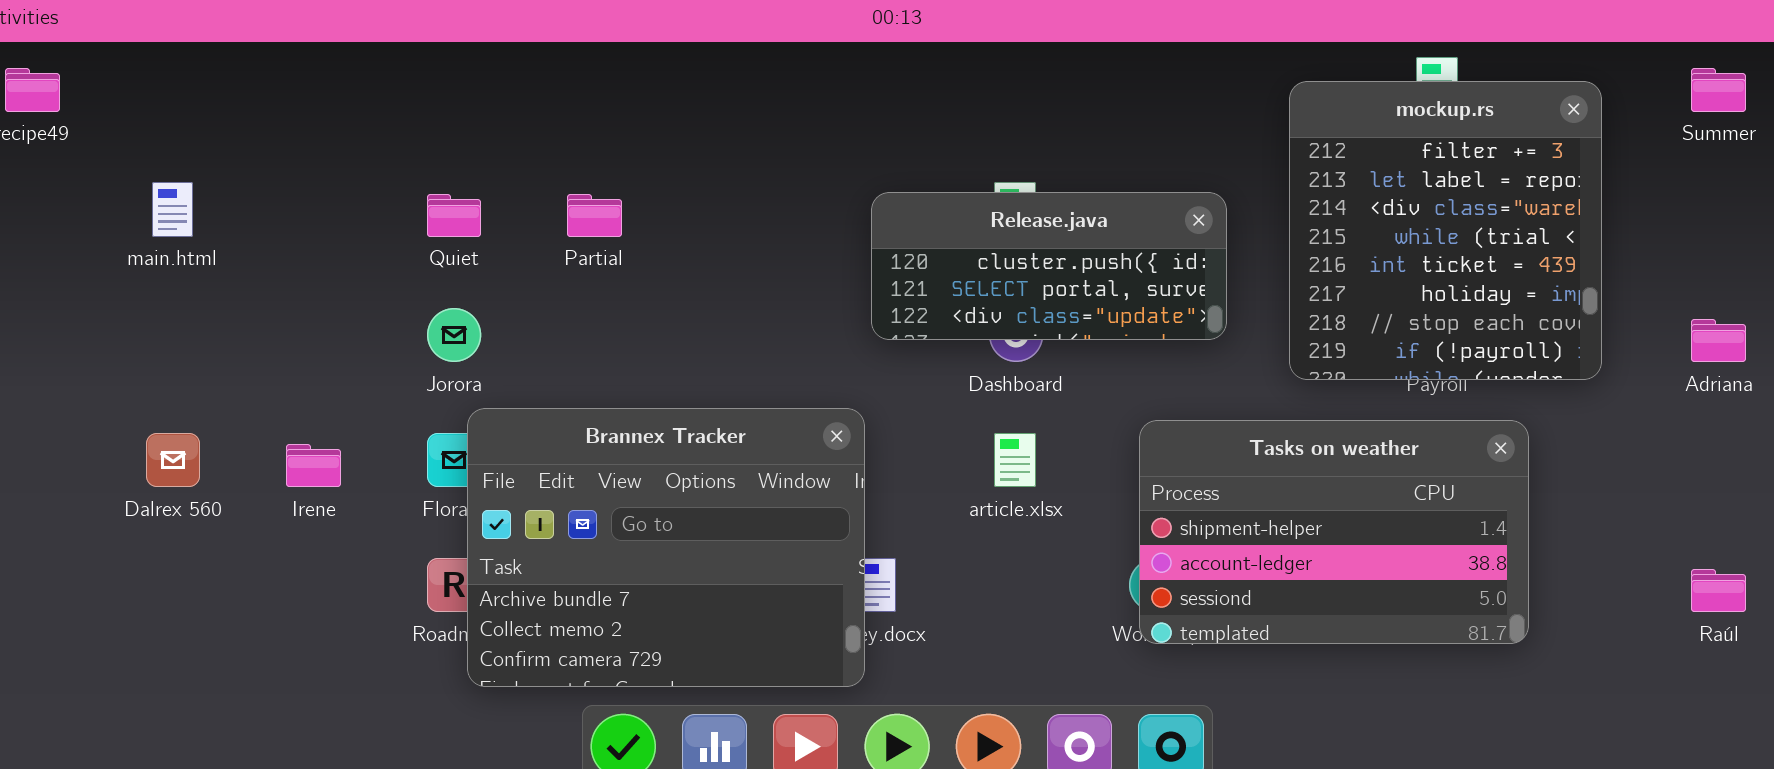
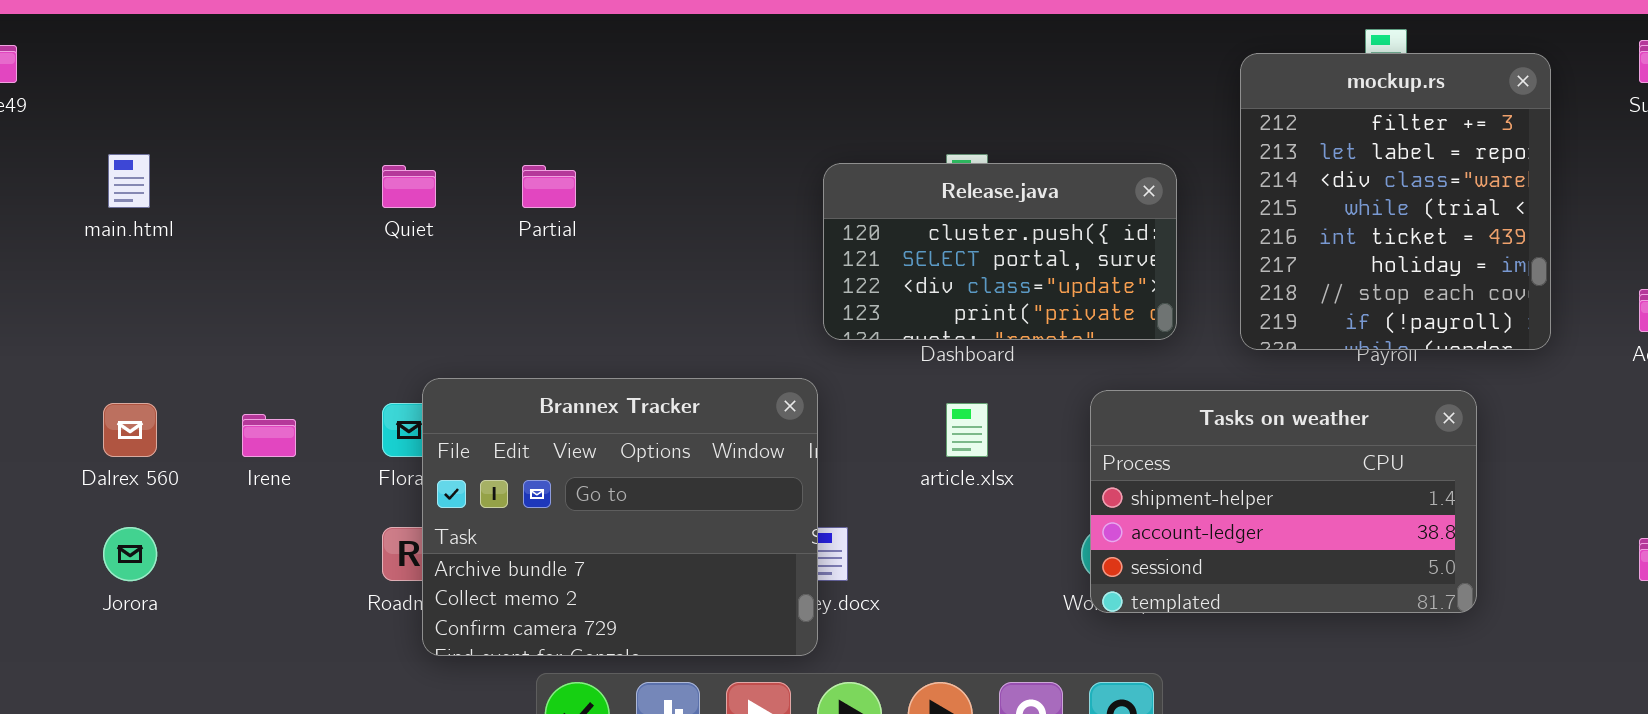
Release.java: [871,192,1227,340] -> [823,163,1177,340], resized
Jorora: [427,308,481,362] -> [103,527,157,581], moved

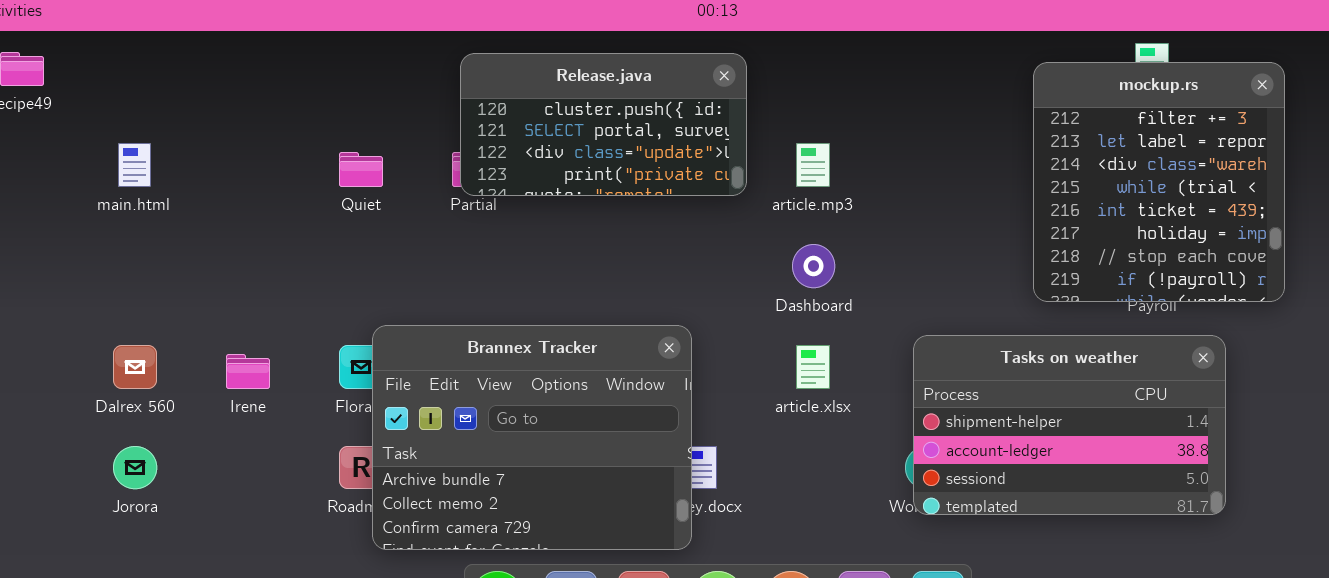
Release.java: [823,163,1177,340] -> [460,53,747,196], moved

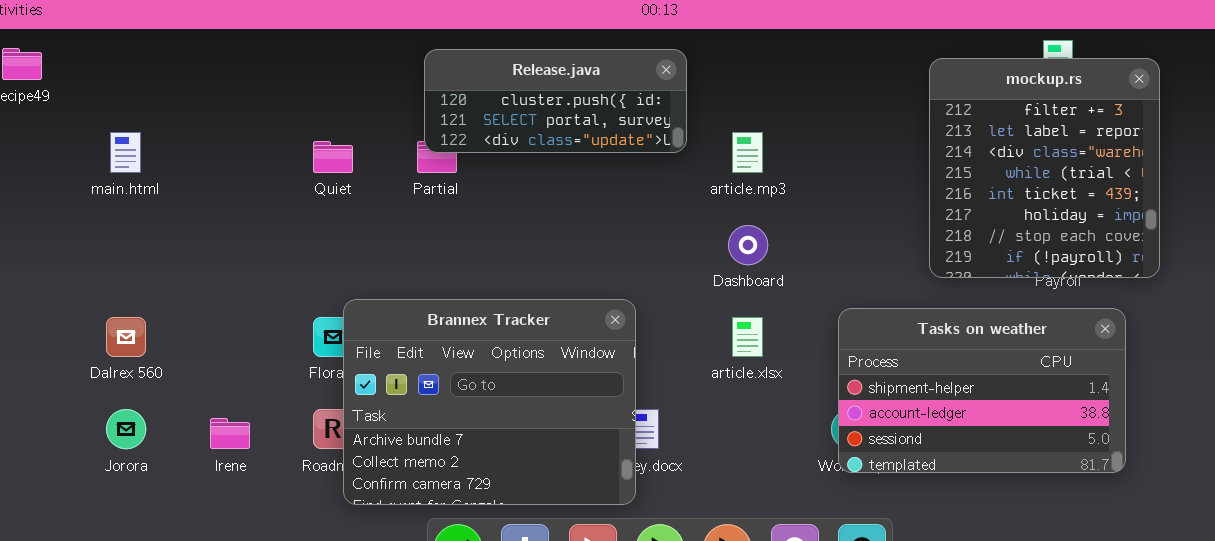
Release.java: [460,53,747,196] -> [424,49,687,153], resized
mockup.rs: [1033,62,1285,302] -> [929,58,1160,278], moved
Irene: [226,354,270,389] -> [210,418,250,449], moved

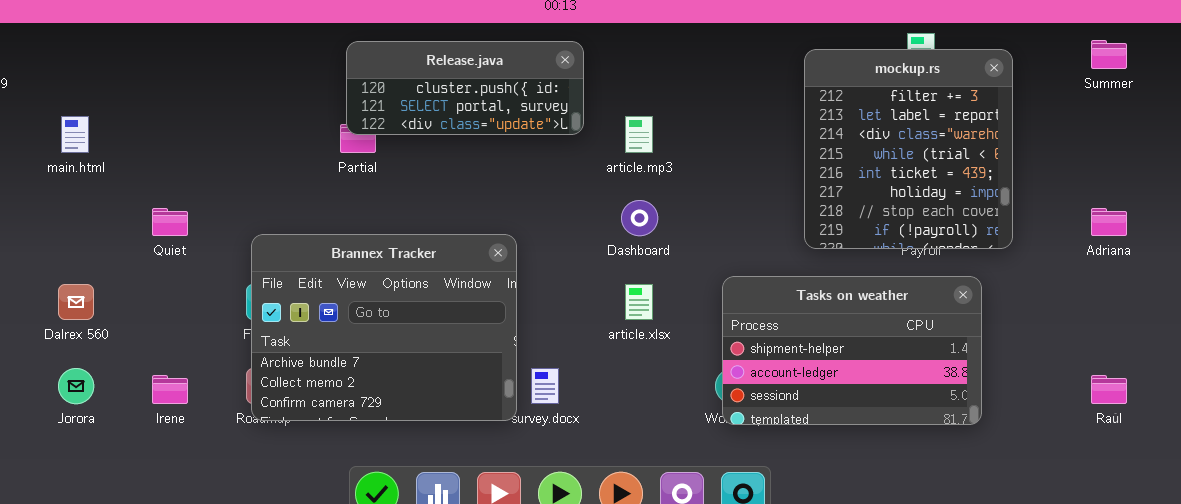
Quiet: [313,141,353,173] -> [152,208,188,236], moved
Brannex Tracker: [343,299,636,505] -> [251,234,517,421], moved

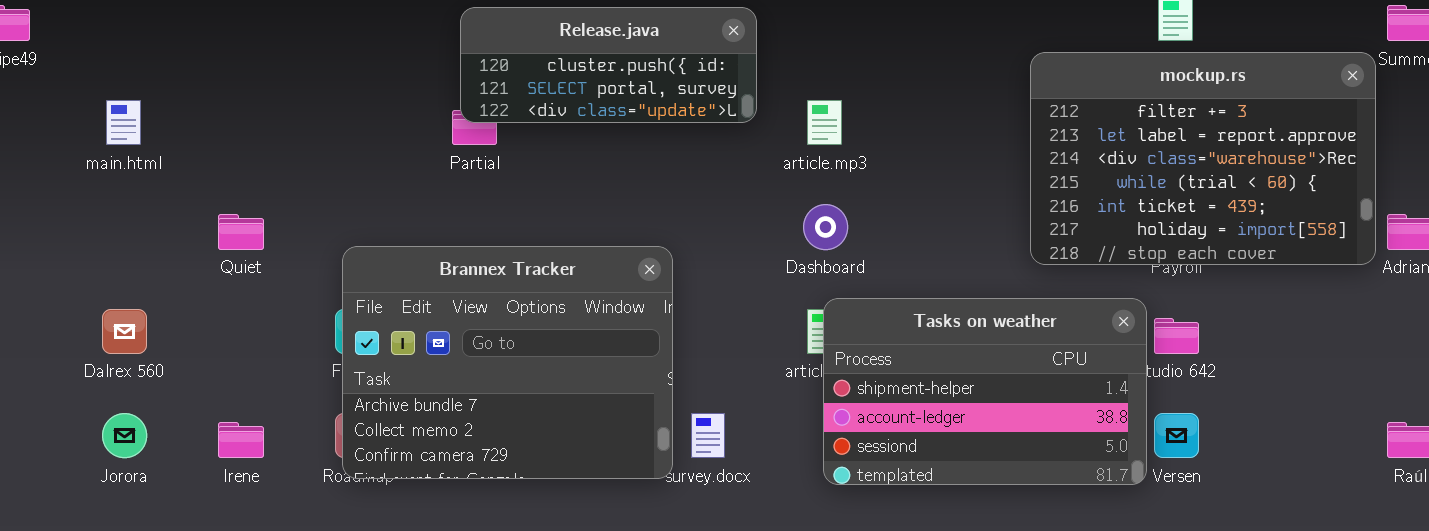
mockup.rs: [804,49,1013,249] -> [1030,52,1376,265], resized
Tasks on weather: [722,276,982,425] -> [823,298,1147,485], moved

